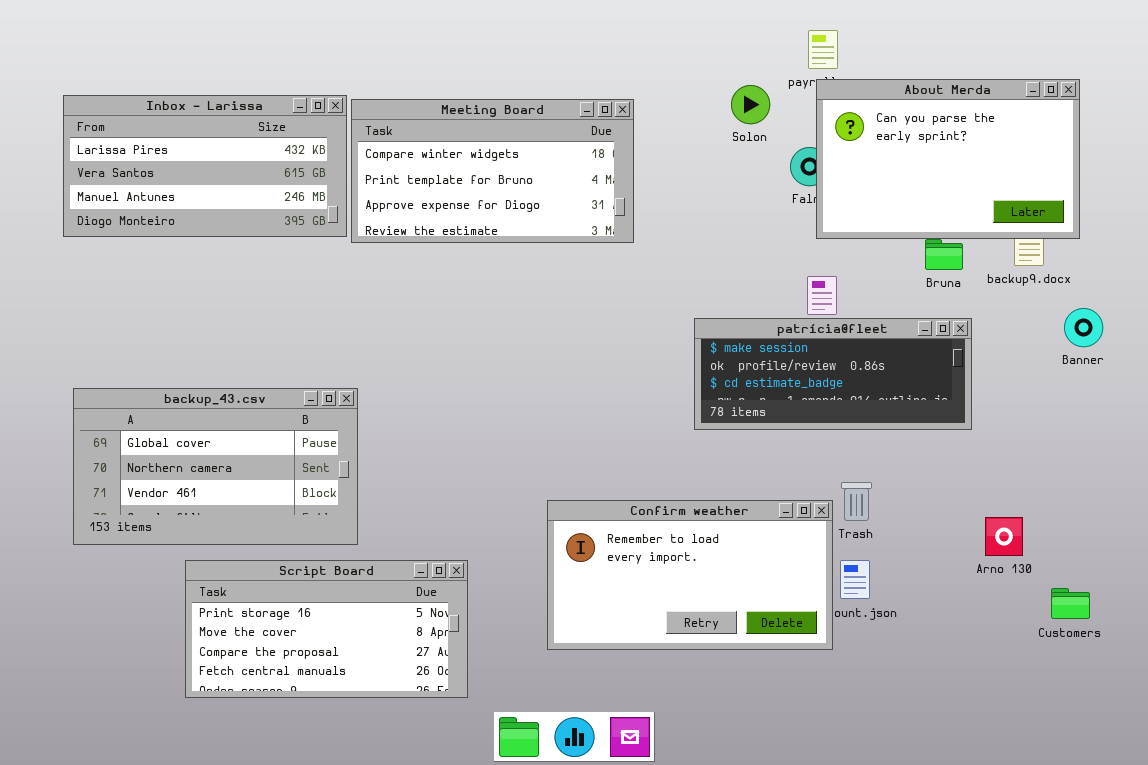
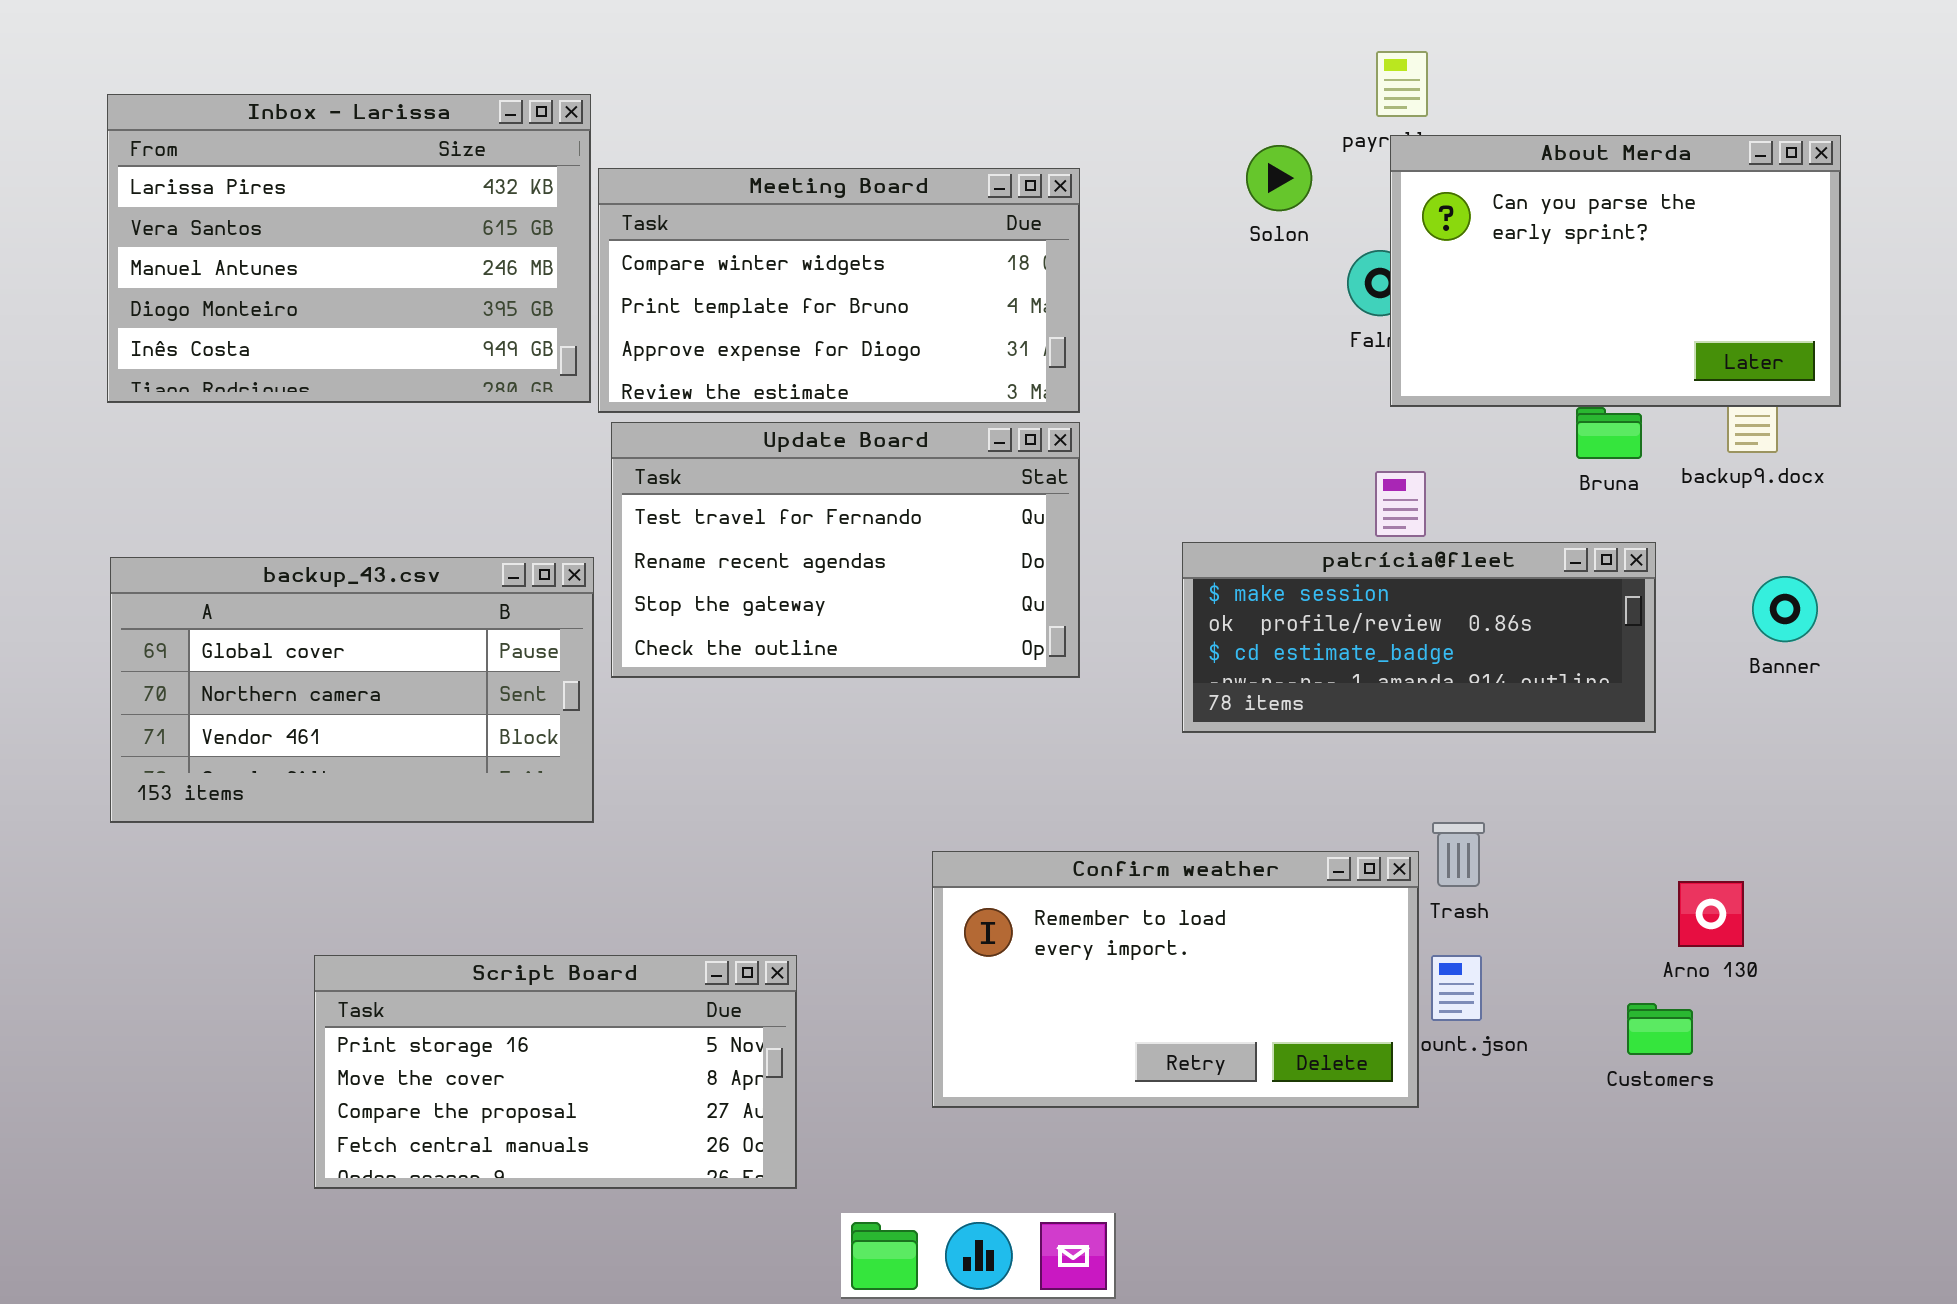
Inbox - Larissa: [63,95,347,237] -> [107,94,591,403], resized
Update Board: none -> [611,422,1080,678], opened
Banner: [1064,308,1103,347] -> [1752,576,1818,642], moved
backup_43.csv: [73,388,358,545] -> [110,557,594,823], moved
Customers: [1051,588,1090,619] -> [1627,1003,1693,1055], moved

